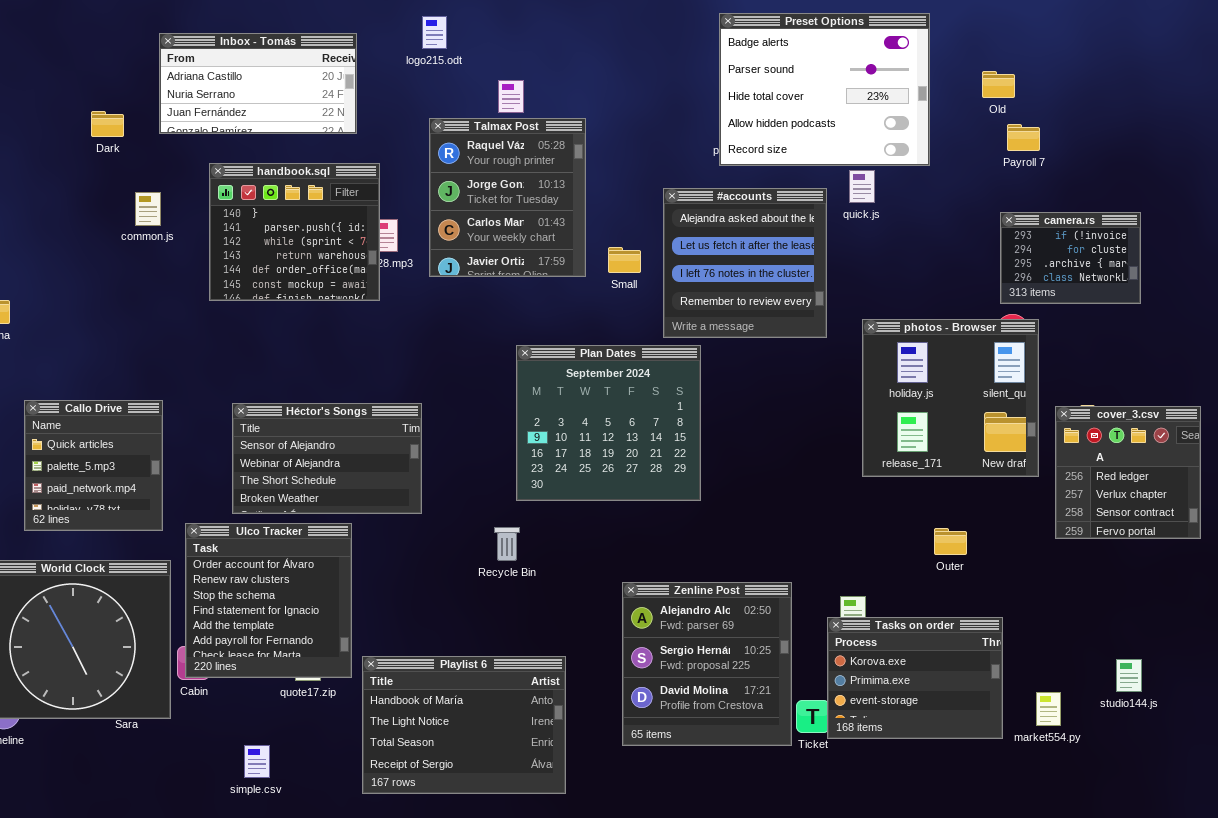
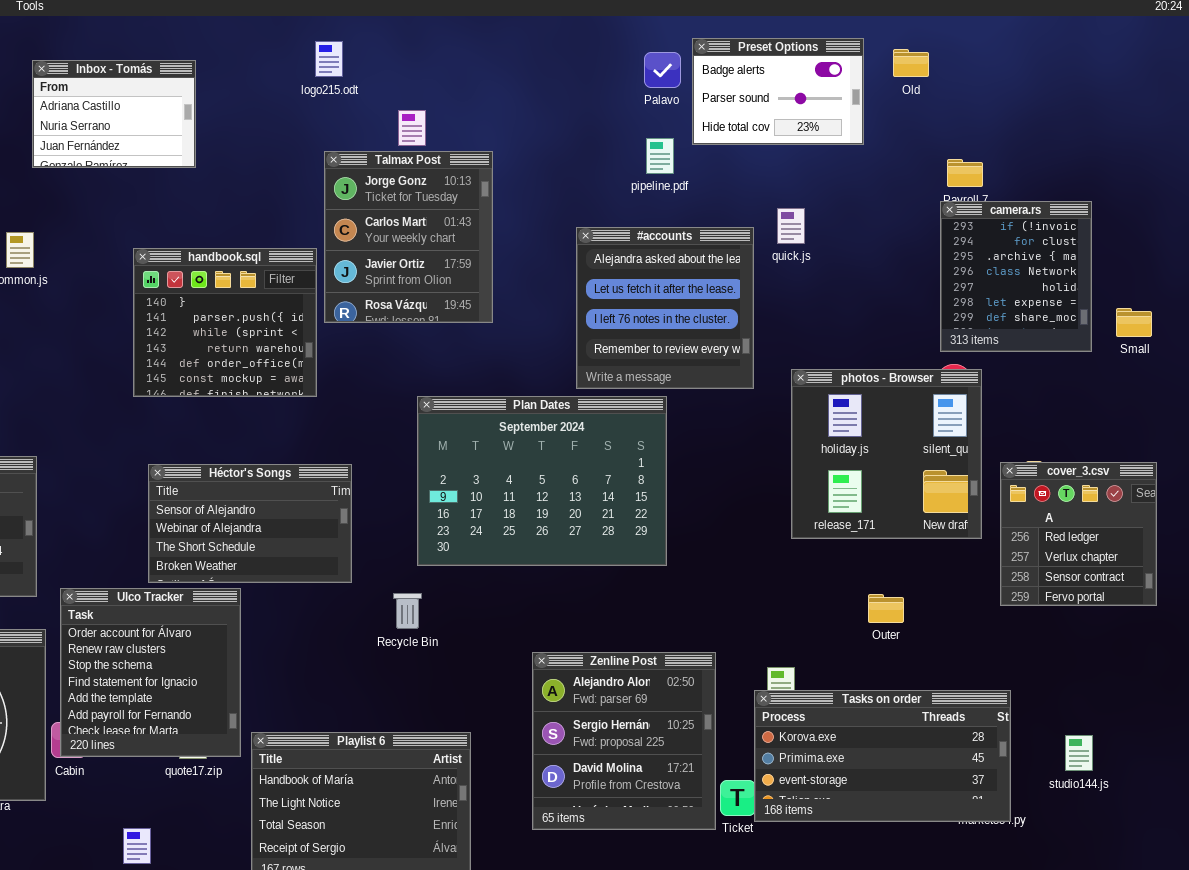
Preset Options: [719,13,930,166] -> [692,38,864,145], resized
Inbox - Tomás: [159,33,357,134] -> [32,60,196,168], resized
Old: [982,71,1015,98] -> [893,49,929,77], moved
Talmax Post: [429,118,586,277] -> [324,151,493,323], scrolled down 1 row
handbook.sql: [209,163,380,301] -> [133,248,317,397], moved
camera.rs: [1000,212,1141,304] -> [940,201,1092,352], resized
Small: [608,247,641,273] -> [1116,308,1152,337], moved
Plan Dates: [516,345,701,501] -> [417,396,667,566], resized
Héctor's Songs: [232,403,422,514] -> [148,464,352,583], moved
Tasks on order: [827,617,1003,739] -> [754,690,1011,822], resized

